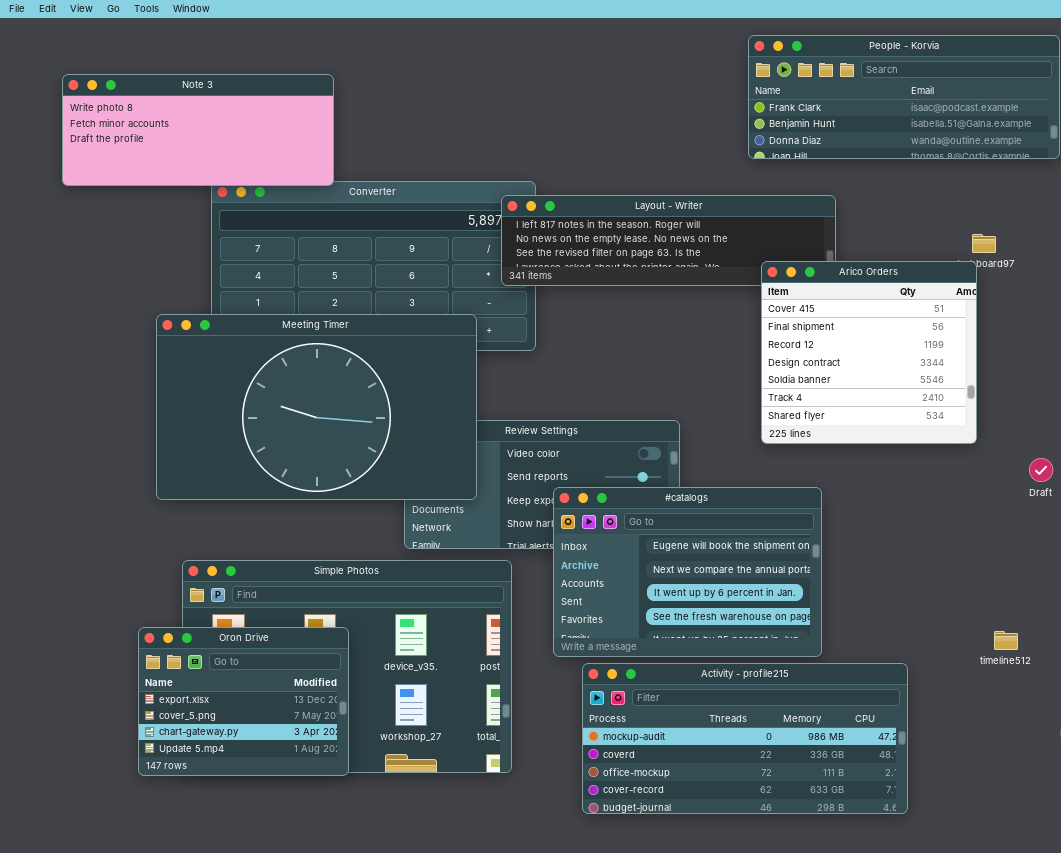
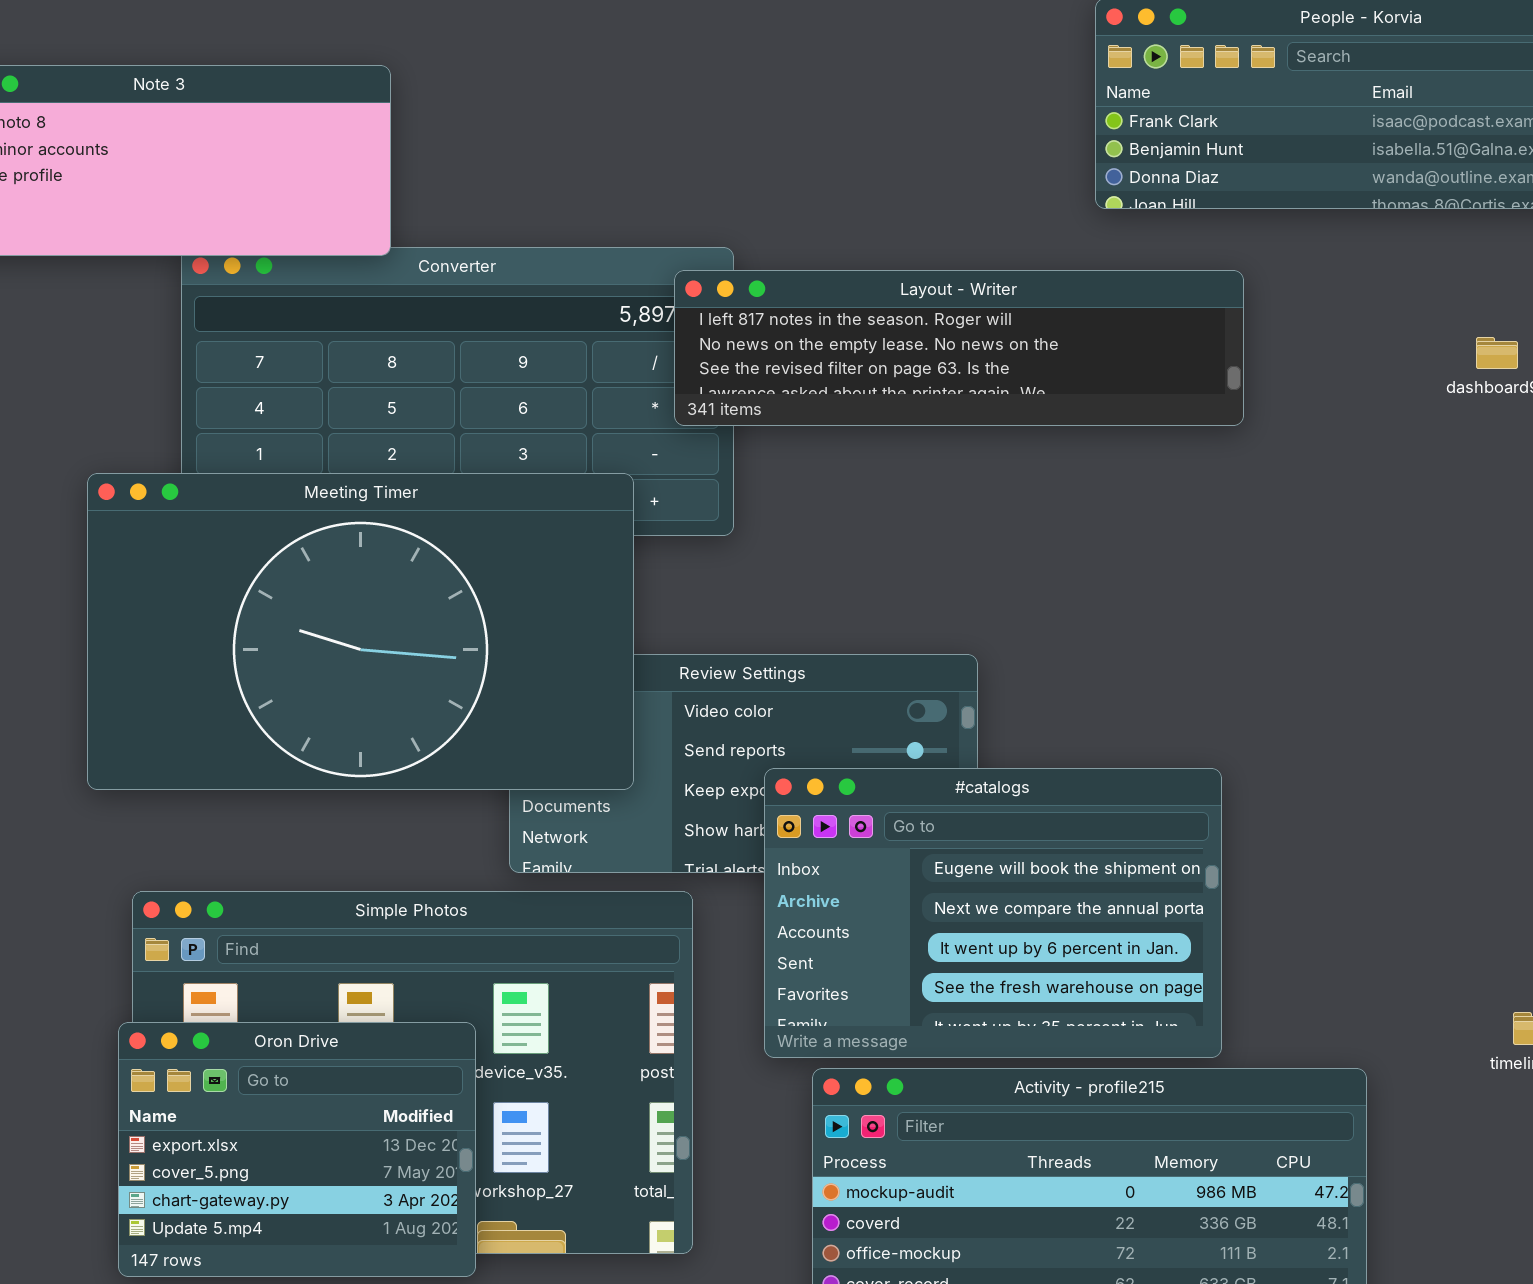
Arico Orders: [761,261,977,444] -> none, closed
Oron Drive: [138,627,349,776] -> [118,1022,476,1277], moved

